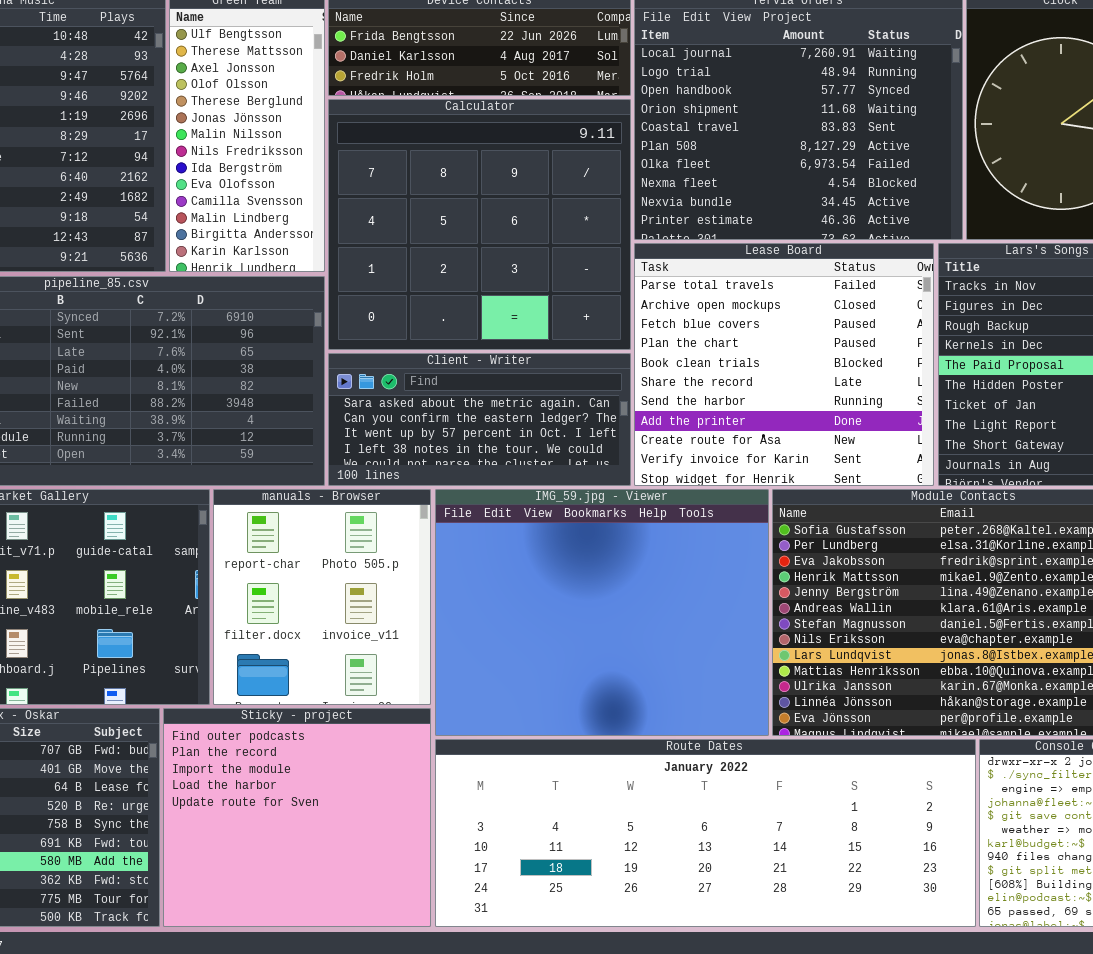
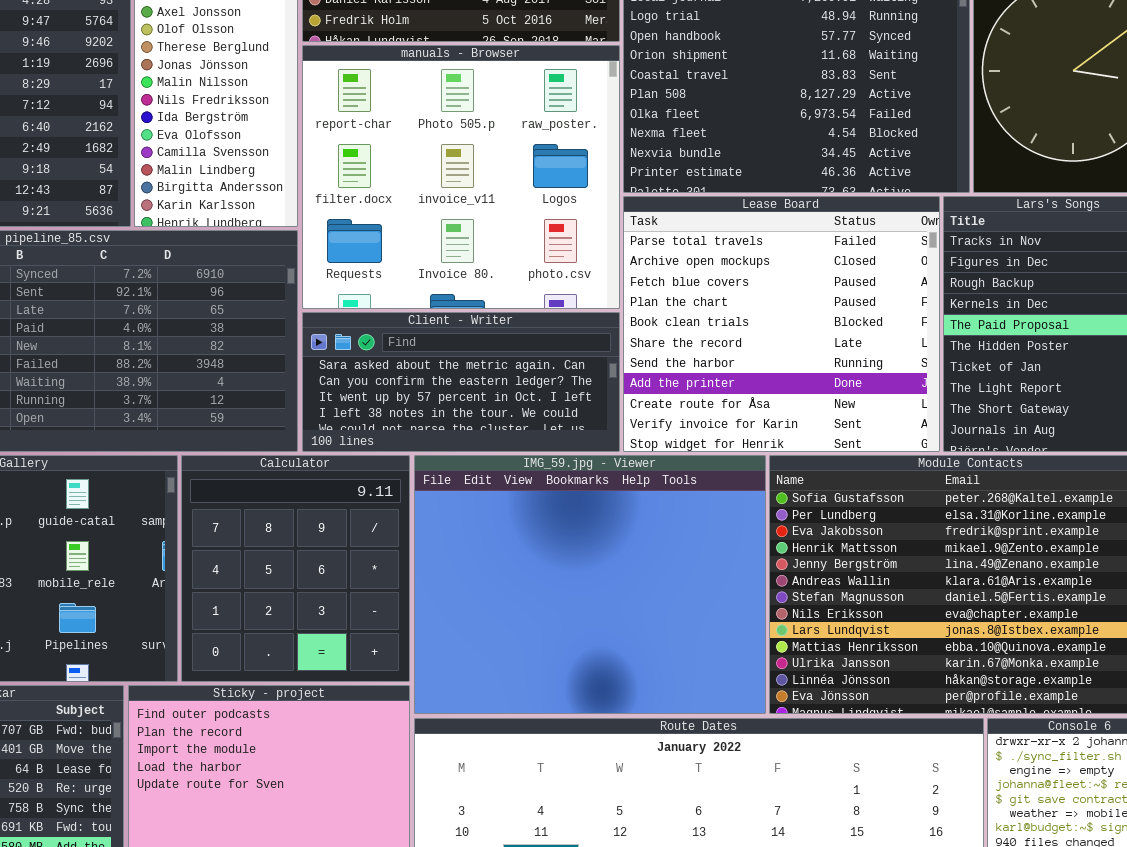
Calculator: [328,99,631,350] -> [181,455,410,682], moved, resized
manuals - Browser: [213,489,431,705] -> [302,45,620,309], moved, resized

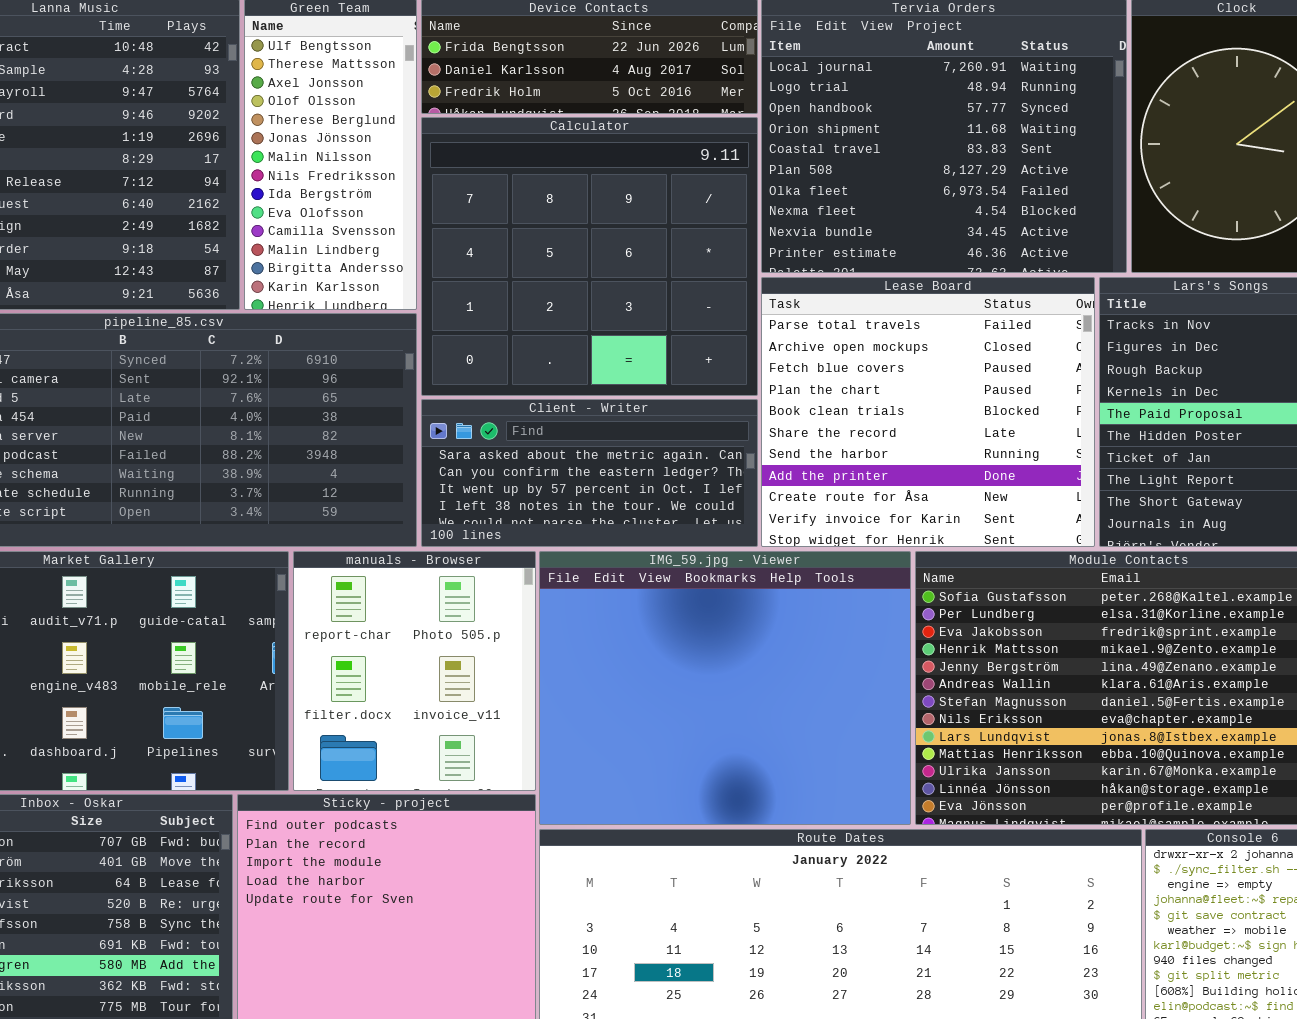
manuals - Browser: [302,45,620,309] -> [293,551,536,791], moved, resized
Calculator: [181,455,410,682] -> [421,117,758,396], moved, resized

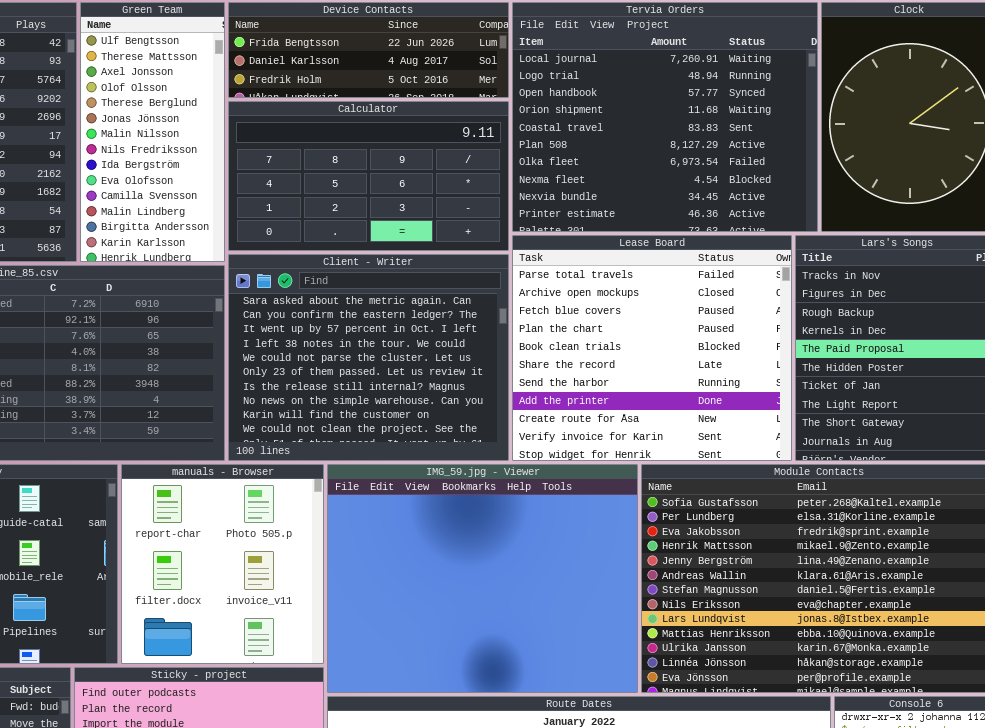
Calculator: [421,117,758,396] -> [228,101,509,251], resized
Client - Writer: [421,399,758,547] -> [228,254,509,461], resized

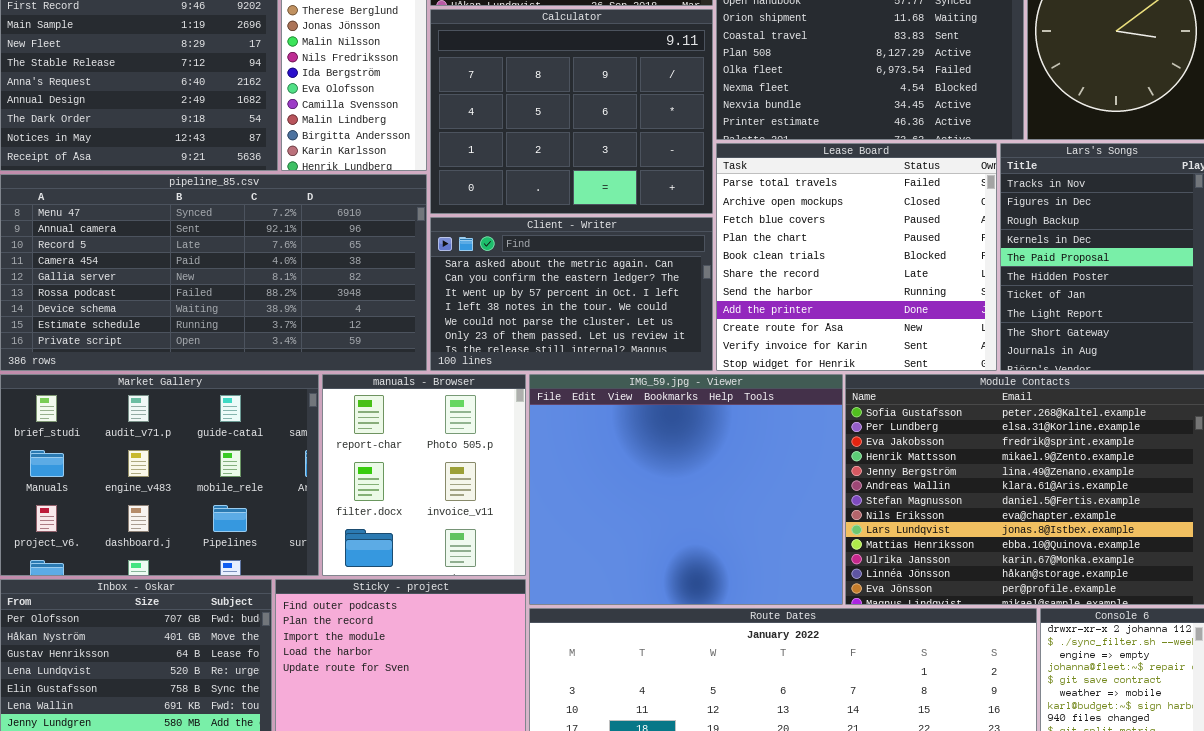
Calculator: [228,101,509,251] -> [430,9,713,214], resized
Client - Writer: [228,254,509,461] -> [430,217,713,371], resized

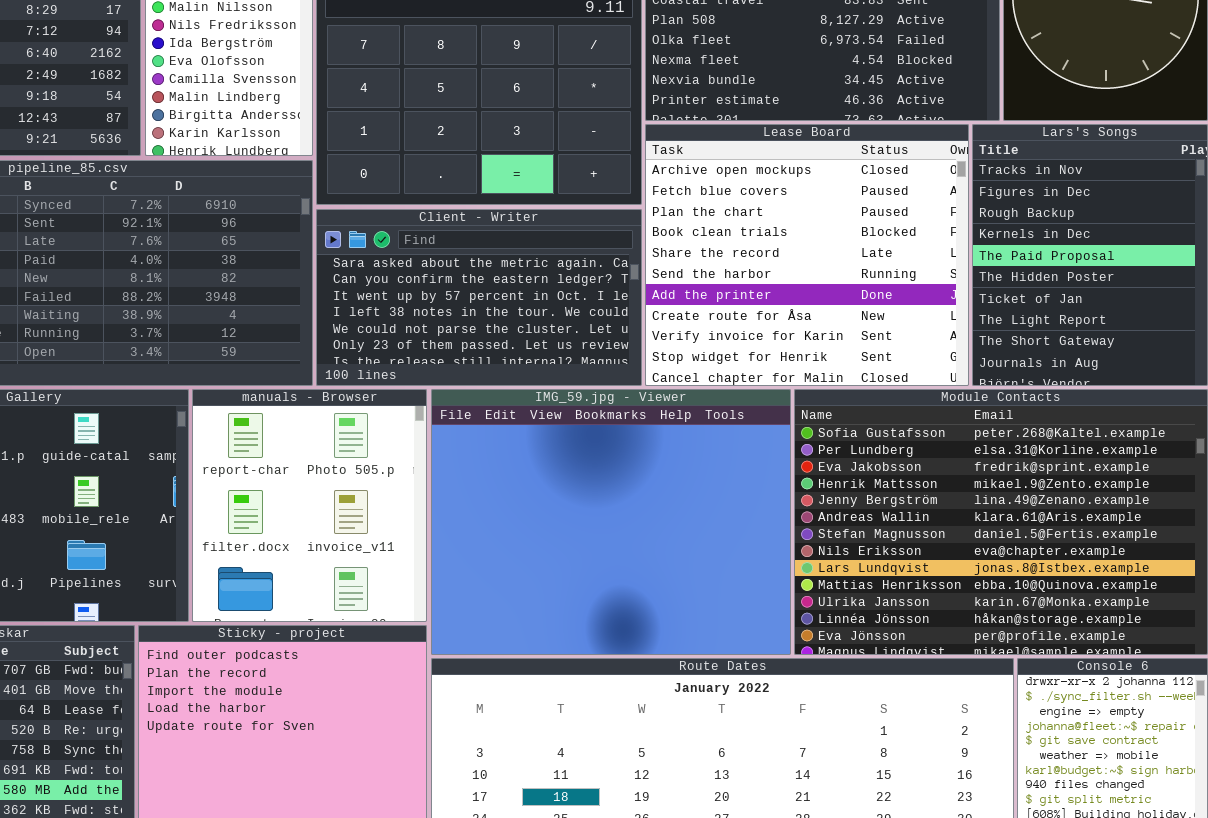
Lease Board: [716,143,997,371] -> [645,124,969,386], scrolled down 1 row

